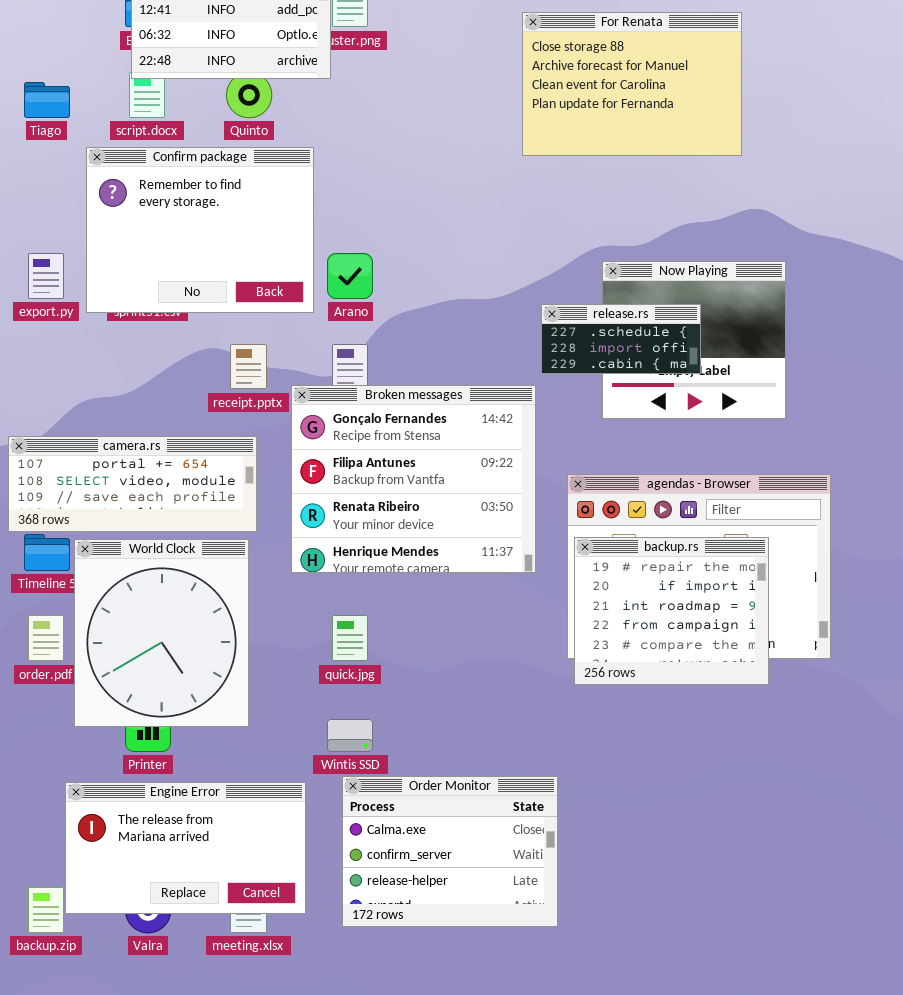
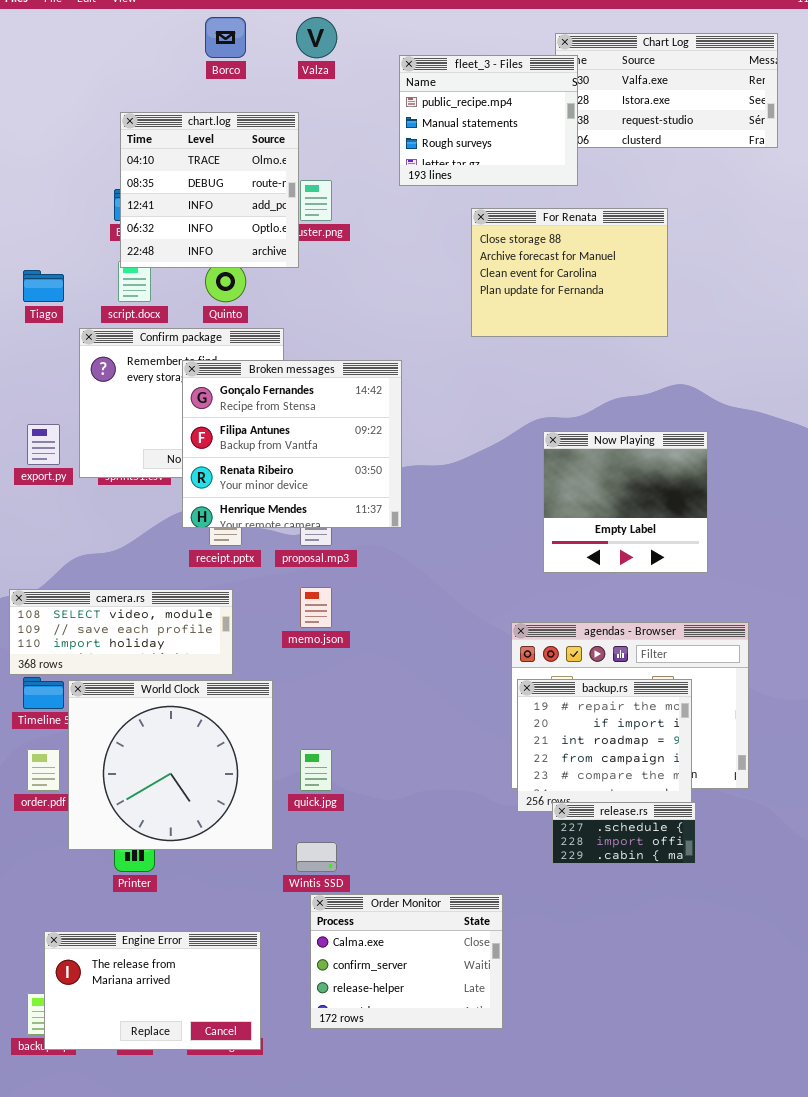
release.rs: [541,304,701,374] -> [552,802,696,864], moved
Broken messages: [291,385,536,573] -> [182,360,402,528], moved
camera.rs: [8,436,257,532] -> [9,589,233,675], scrolled down 1 row
World Clock: [74,539,249,727] -> [68,680,273,850], resized
Engine Error: [65,782,306,914] -> [44,931,261,1050], moved

